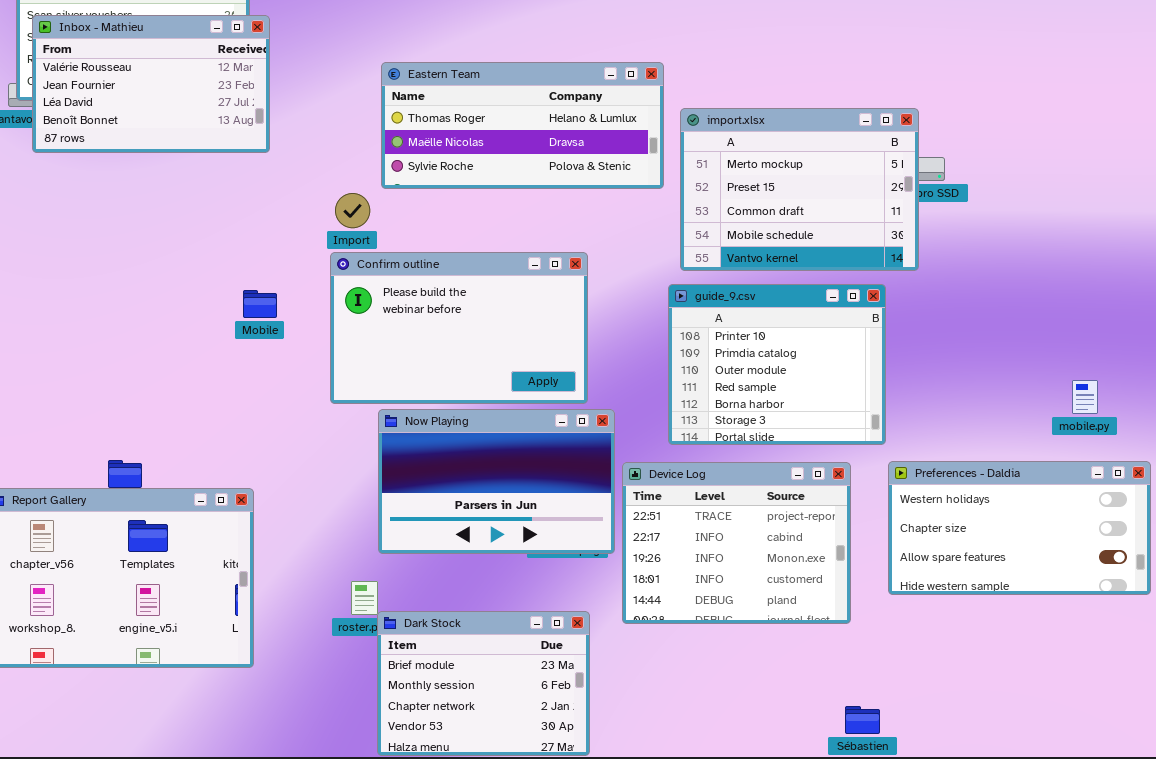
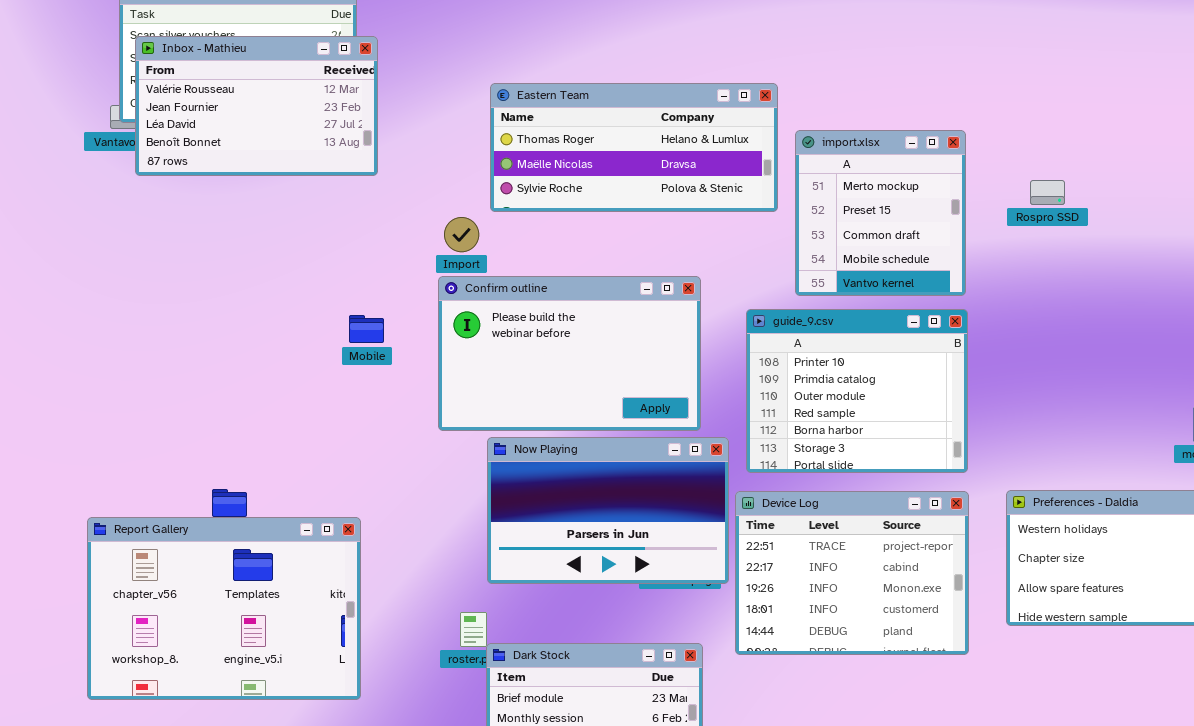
import.xlsx: [680,108,919,271] -> [795,130,966,296], resized
guide_9.csv: [668,284,886,445] -> [746,309,968,473], moved

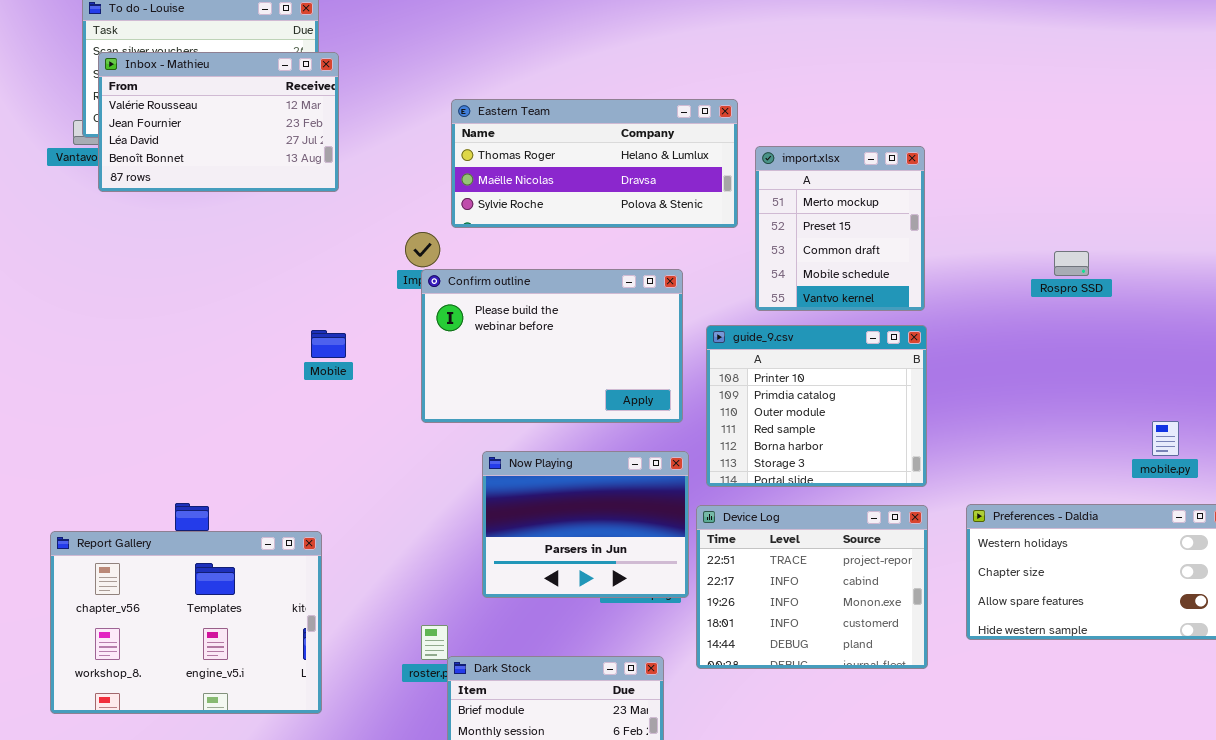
Rospro SSD: [1030,180,1065,205] -> [1054,251,1089,276], moved
Confirm outline: [438,276,701,431] -> [421,269,683,423], moved
Now Playing: [487,437,729,584] -> [482,451,689,598], resized

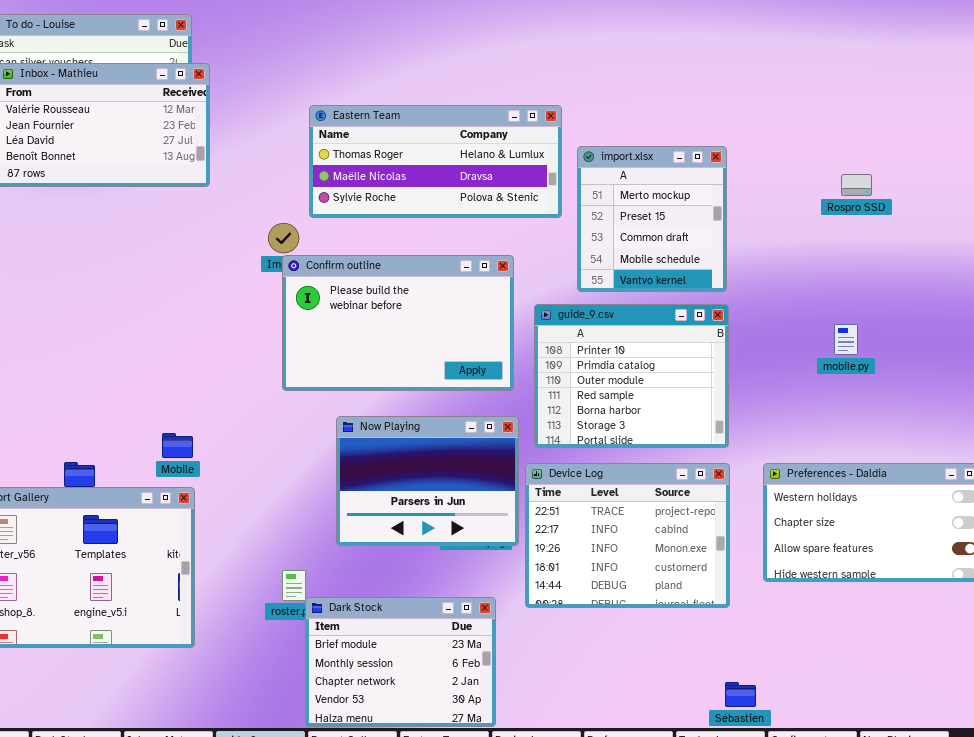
Rospro SSD: [1054,251,1089,276] -> [841,174,872,196], moved
Mobile: [311,330,346,358] -> [162,433,193,458], moved
mobile.py: [1152,421,1179,456] -> [834,324,858,355], moved

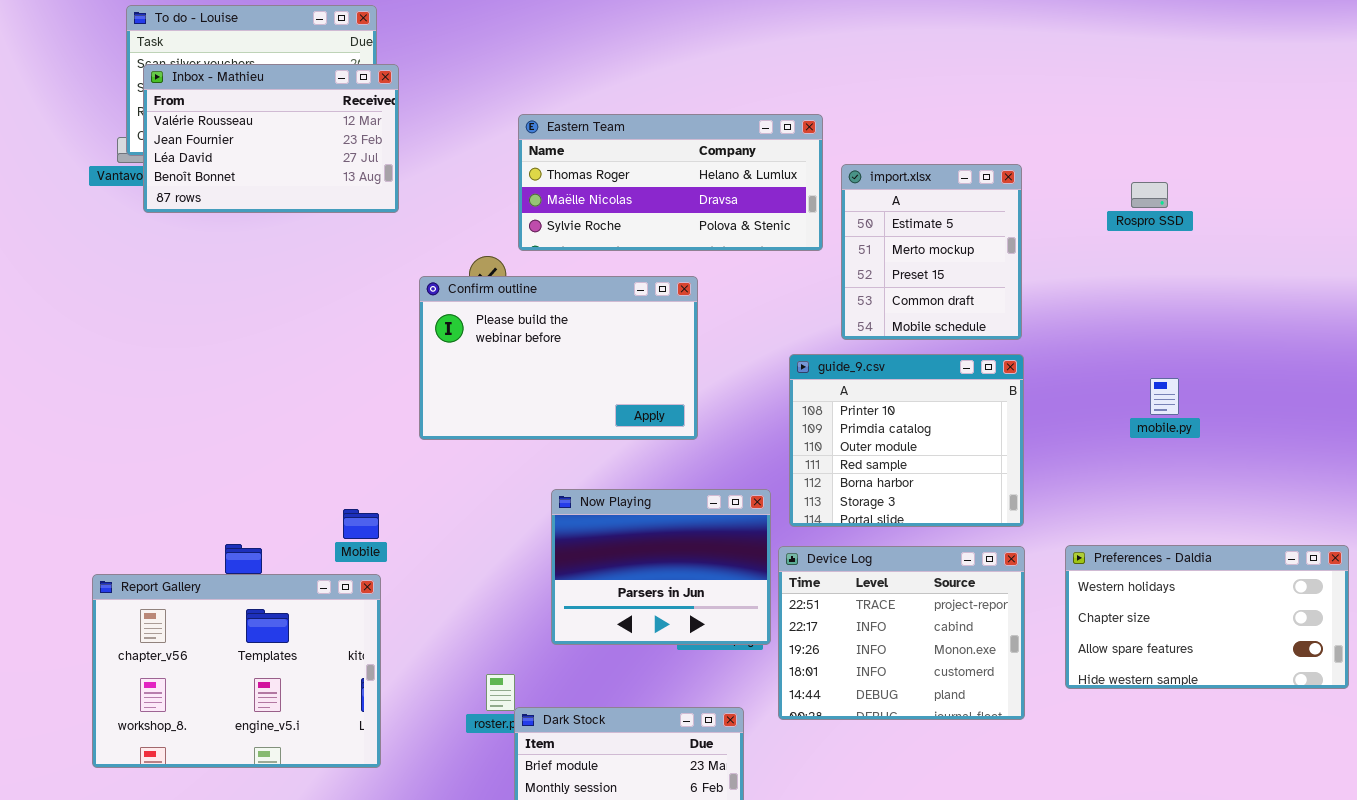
import.xlsx: [577,146,727,292] -> [841,164,1022,340], scrolled up 1 row
Rospro SSD: [841,174,872,196] -> [1131,182,1168,208], moved
Confirm outline: [282,255,514,391] -> [419,276,698,440], moved

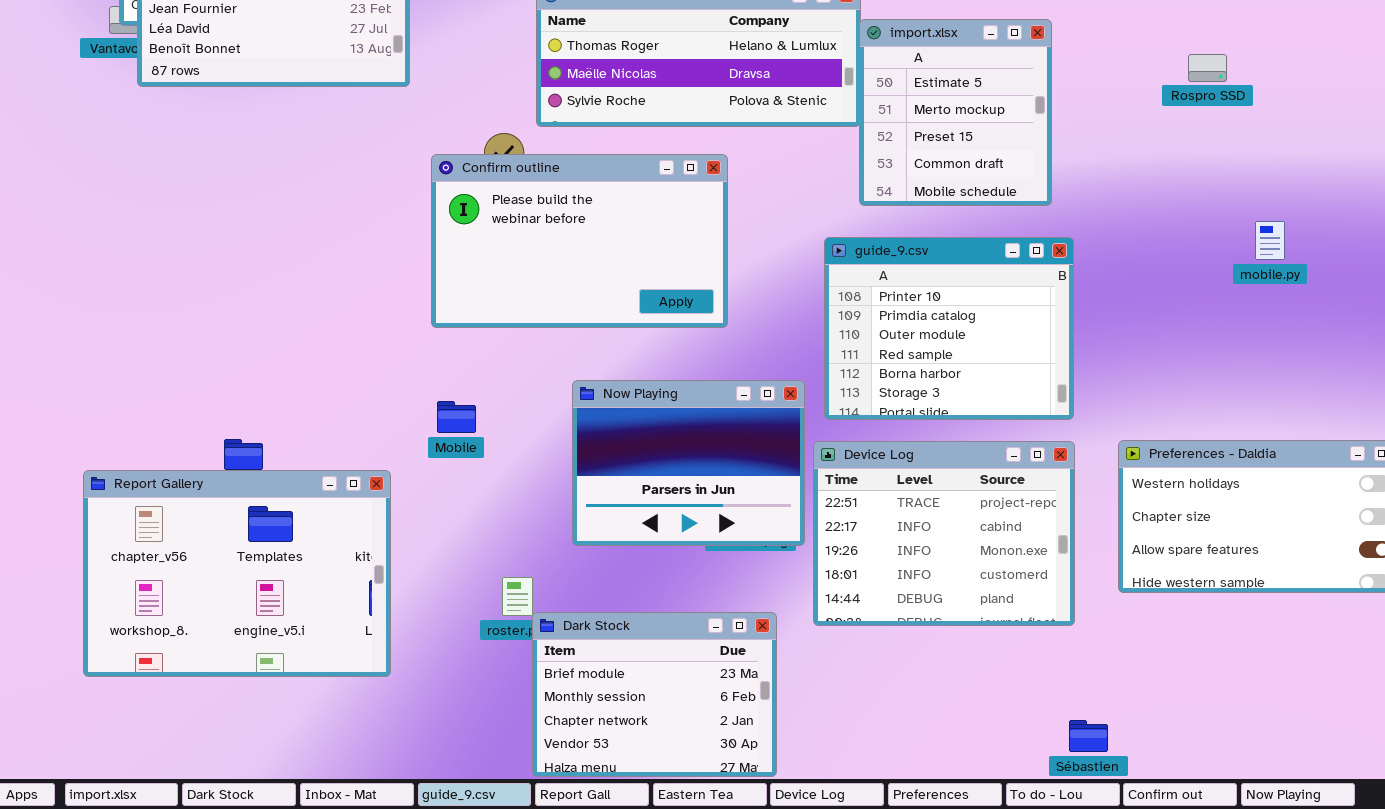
import.xlsx: [841,164,1022,340] -> [859,19,1052,206], moved
mobile.py: [1150,378,1179,415] -> [1255,221,1285,260], moved
Mobile: [343,509,379,539] -> [437,401,476,433], moved

